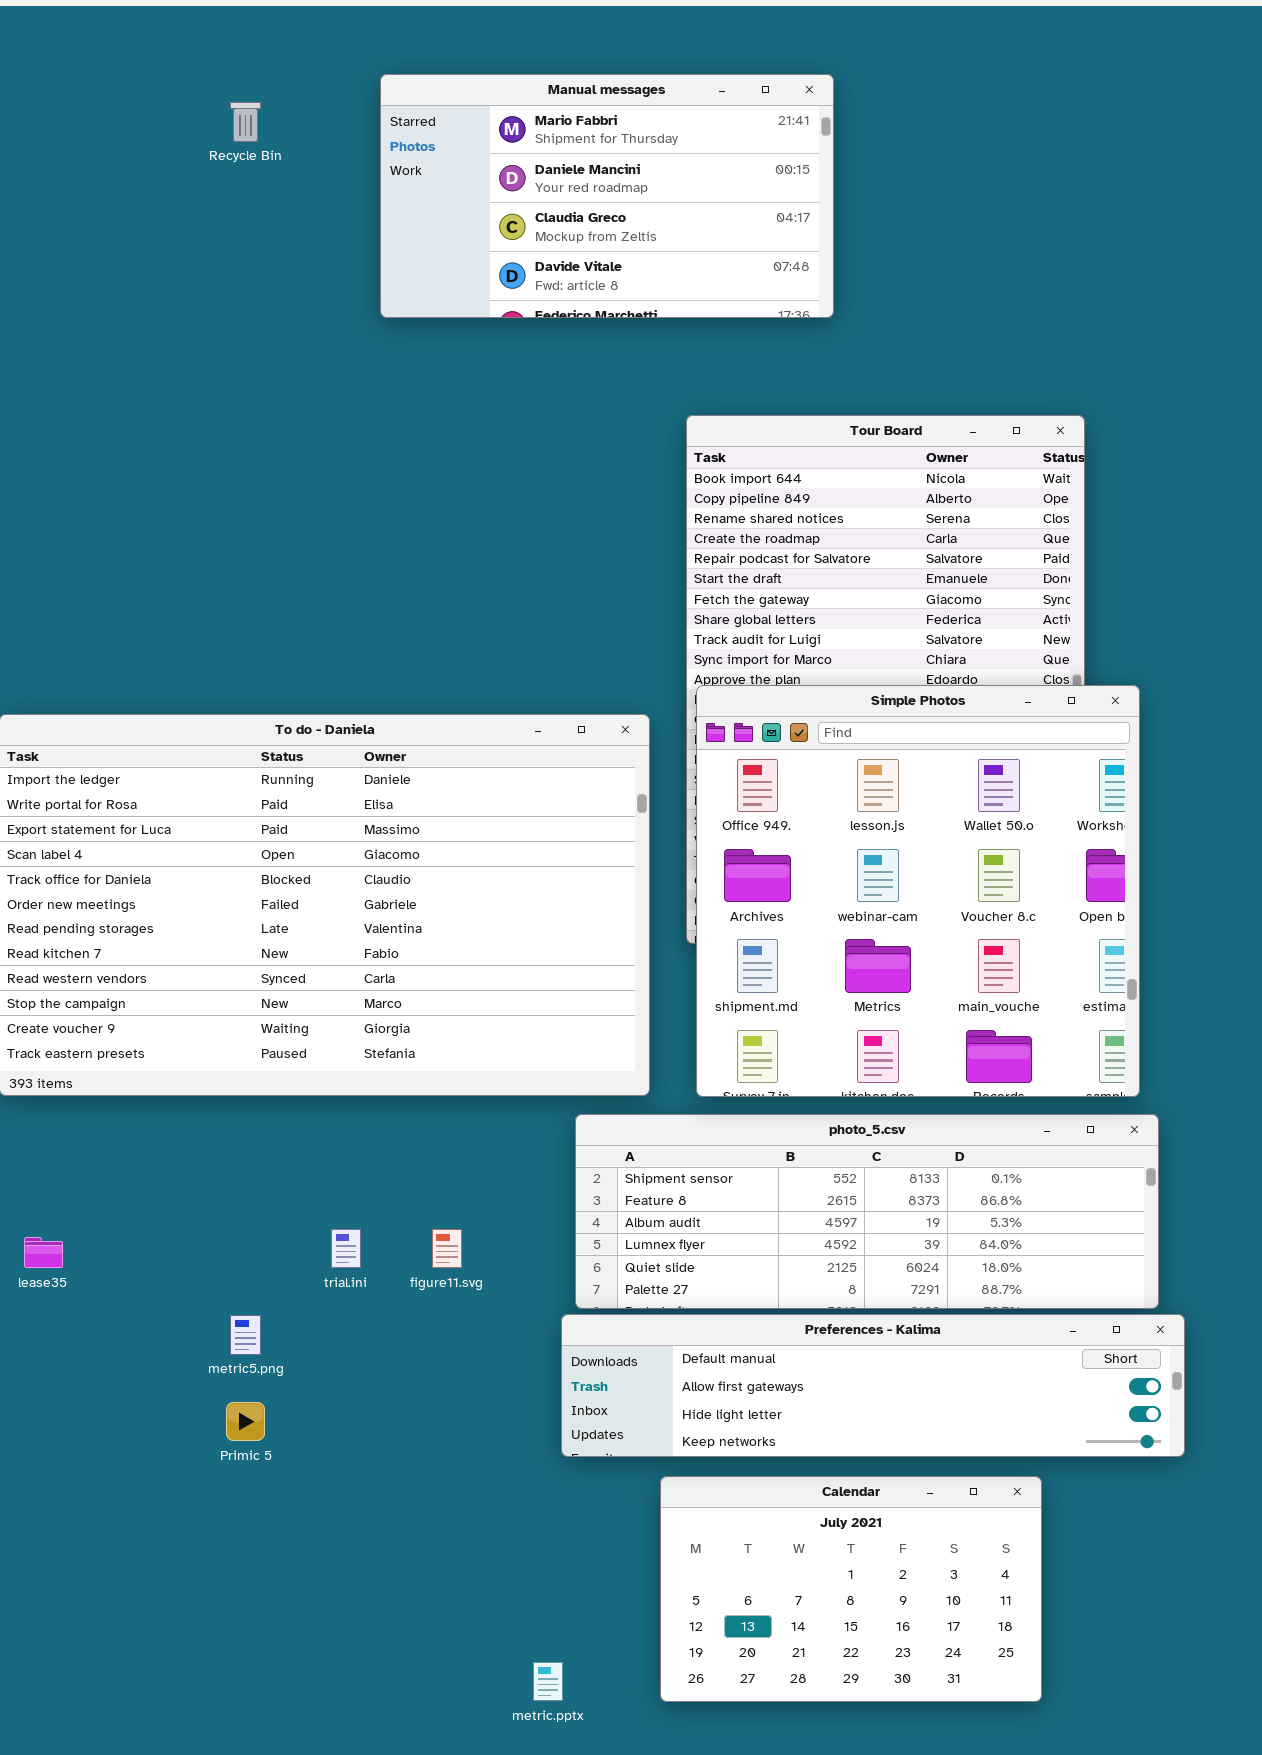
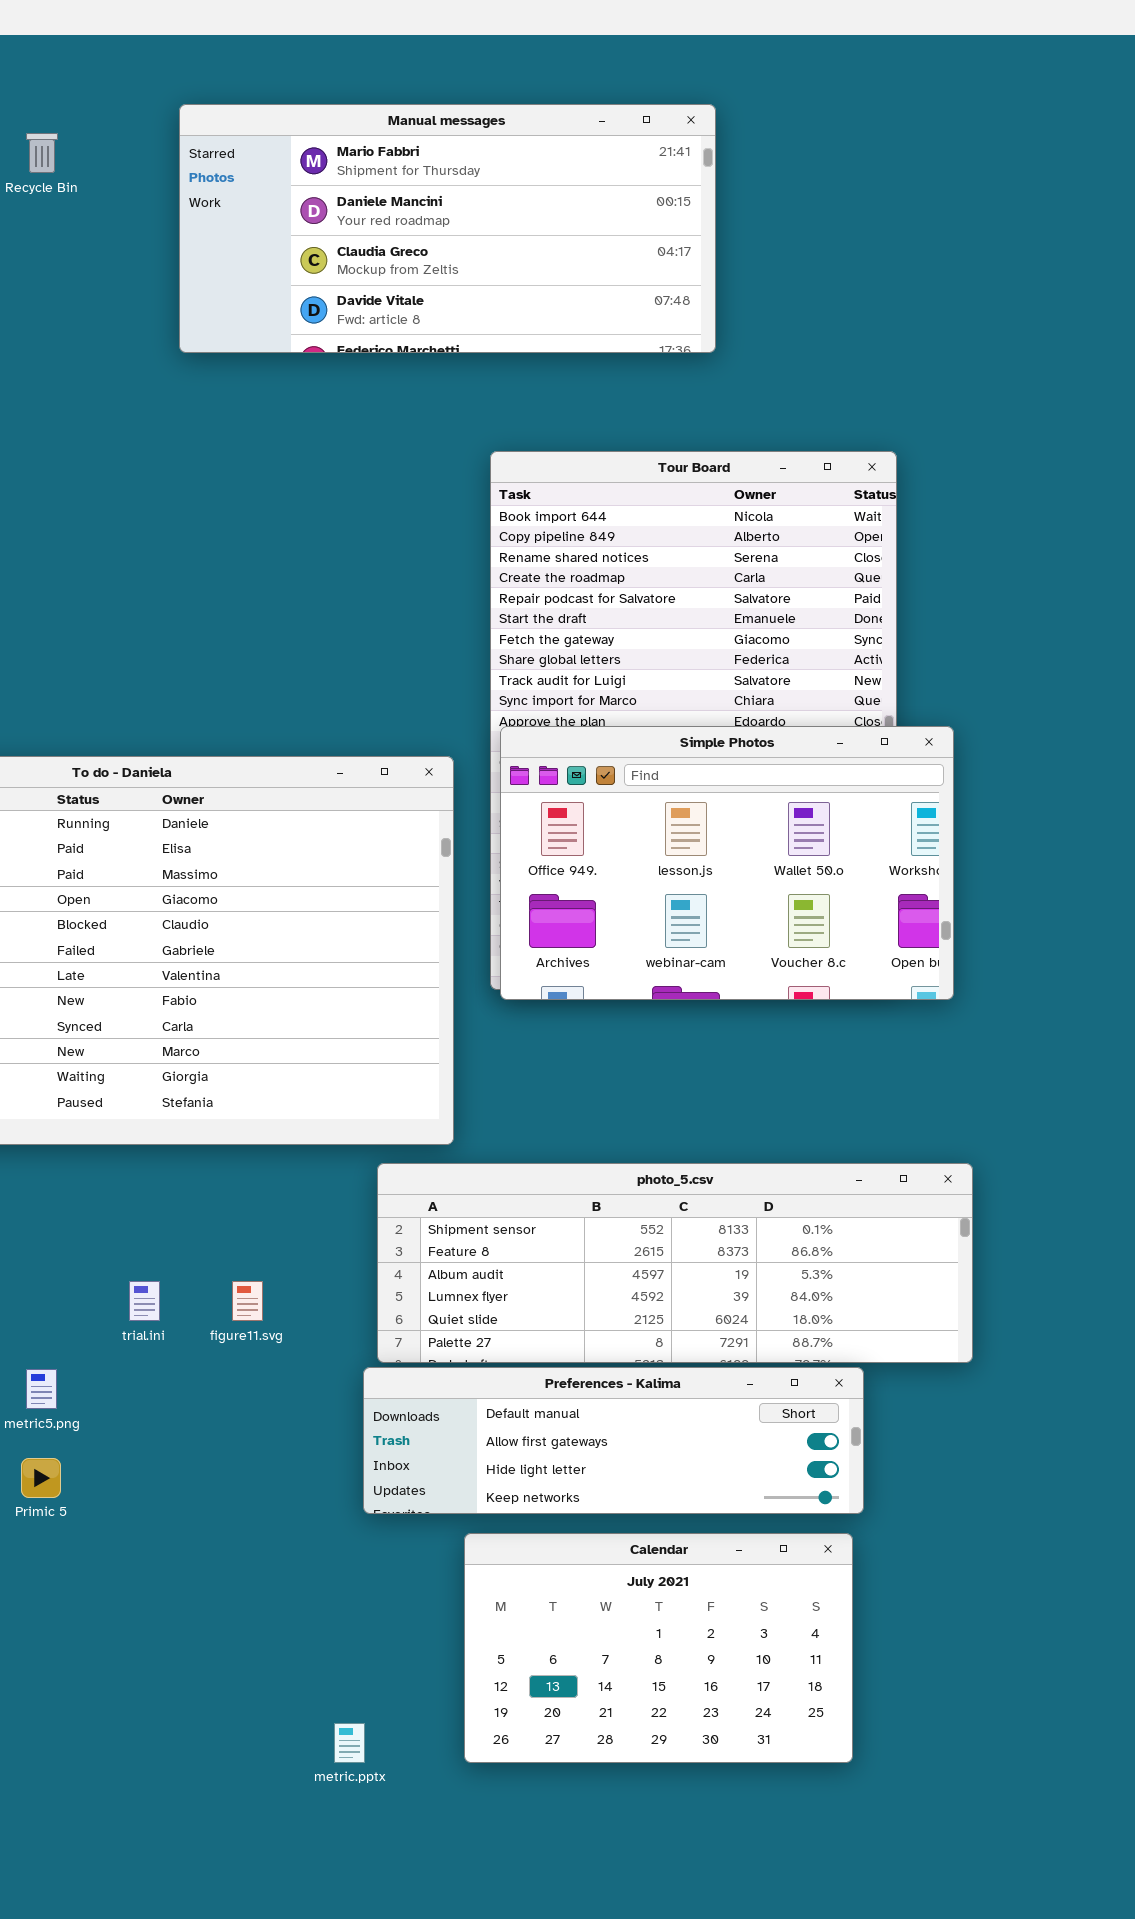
Manual messages: [380,74,834,318] -> [179,104,716,353], resized
Simple Photos: [696,685,1140,1097] -> [500,726,954,1000], resized
Preferences - Kalima: [561,1314,1185,1457] -> [363,1367,864,1514], resized

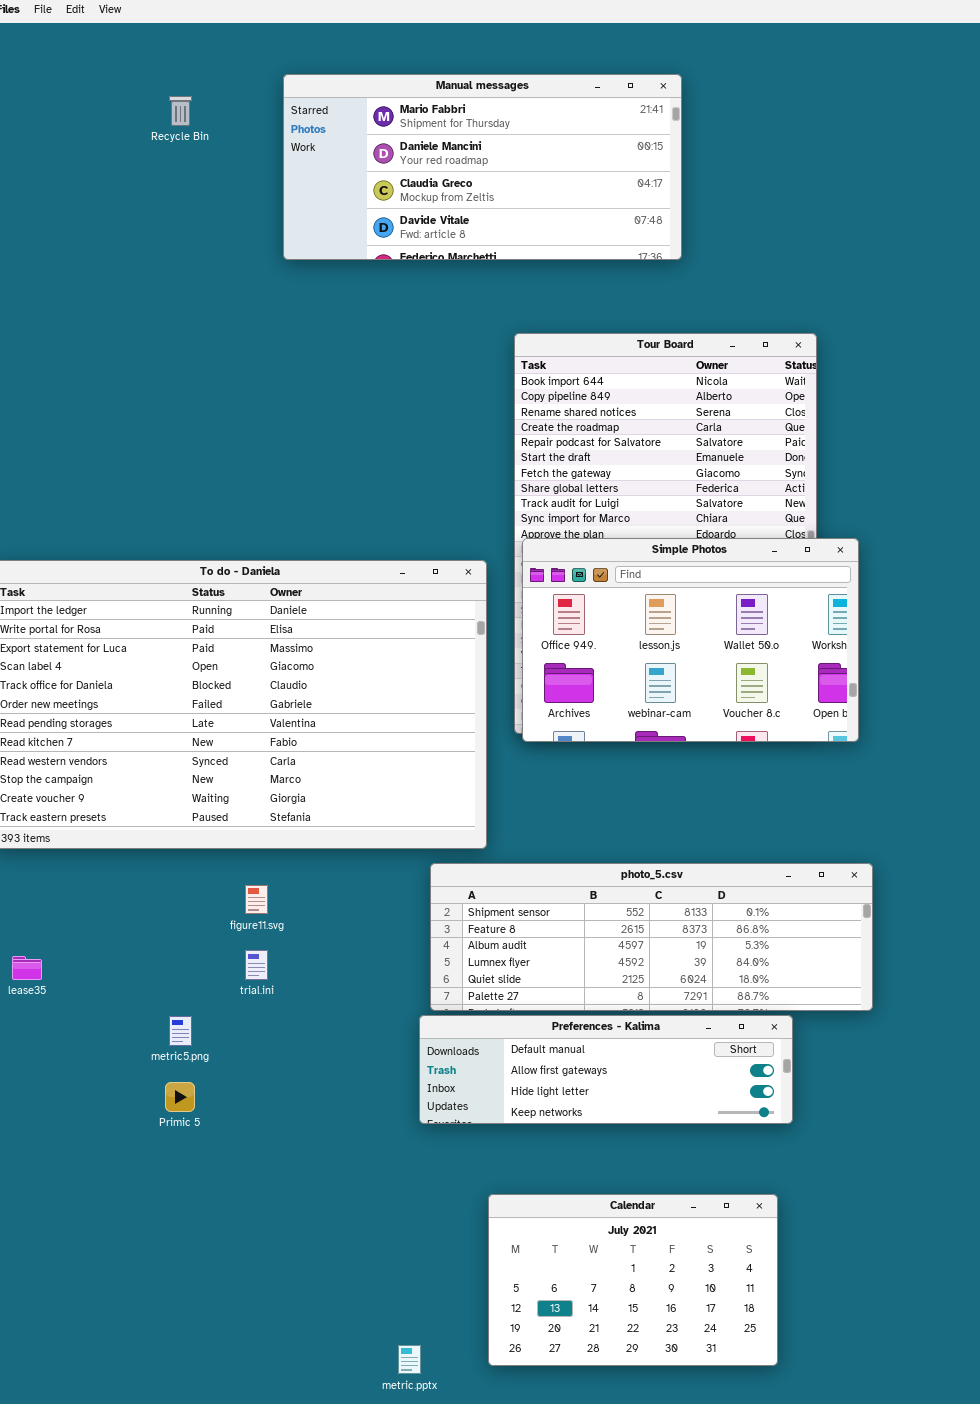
figure11.svg: [232,1281,263,1321] -> [245,885,268,914], moved
Calendar: [464,1533,853,1763] -> [488,1194,778,1366], moved
metric.pptx: [334,1723,365,1763] -> [398,1345,421,1374], moved

